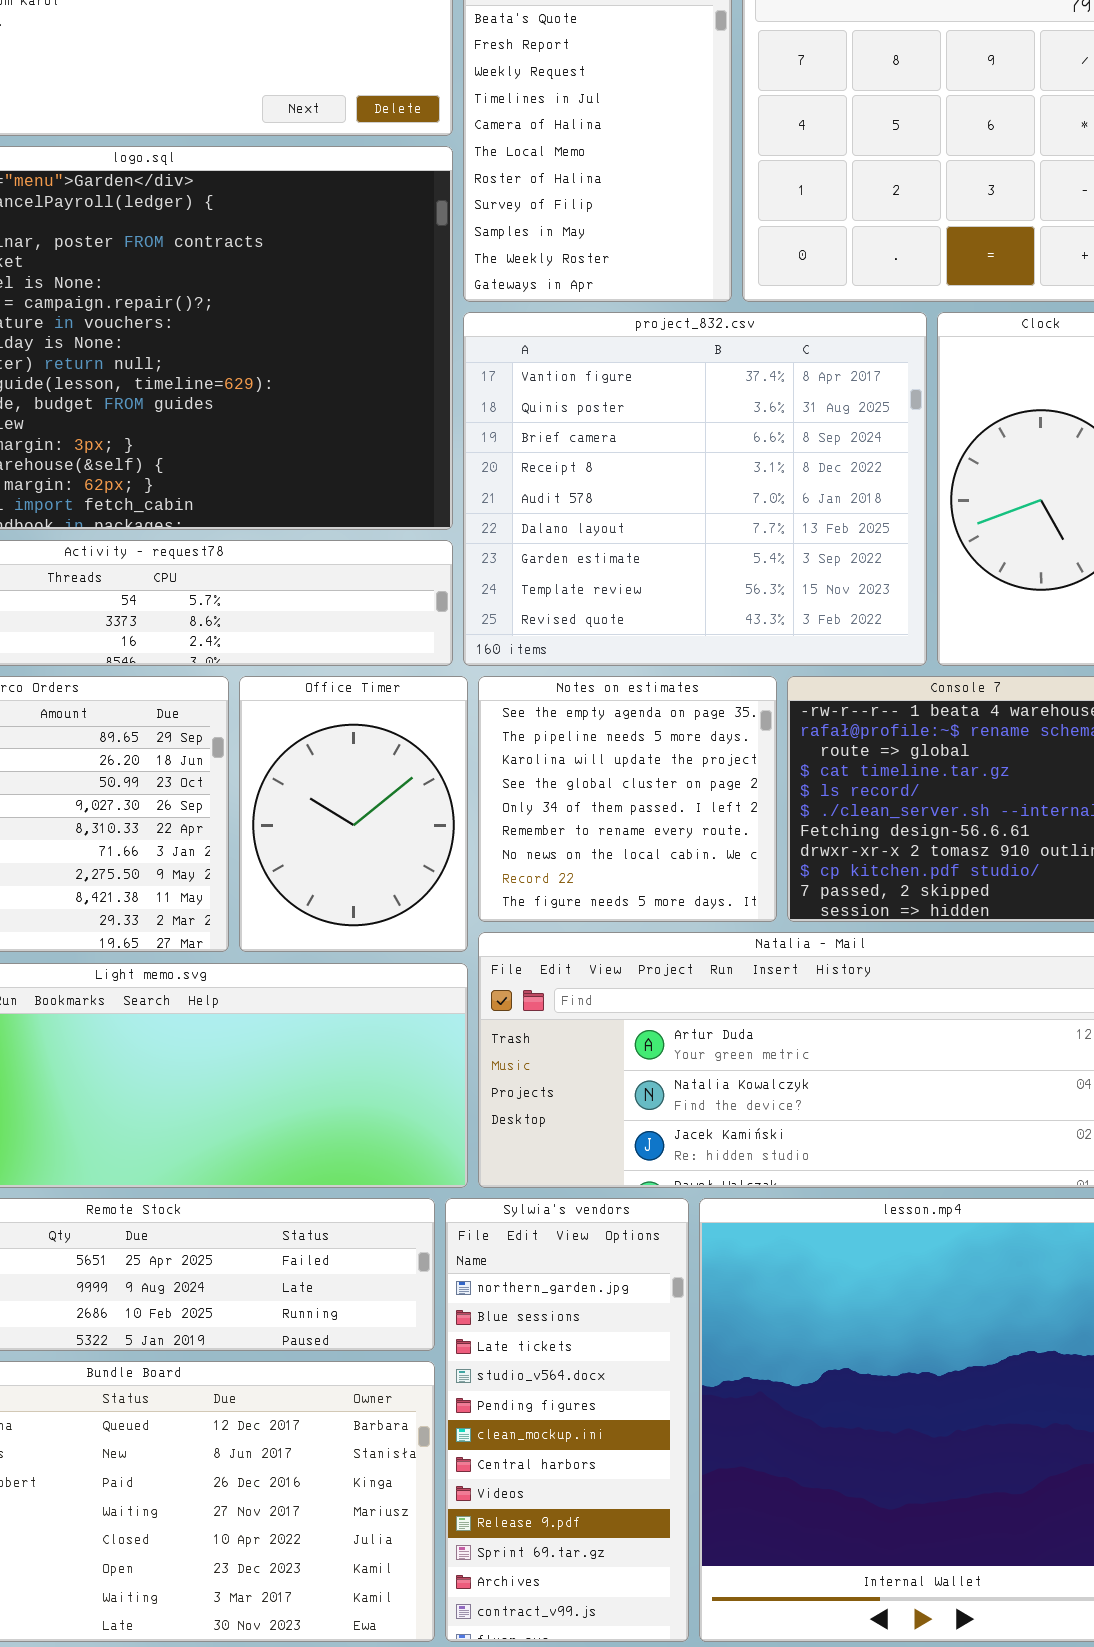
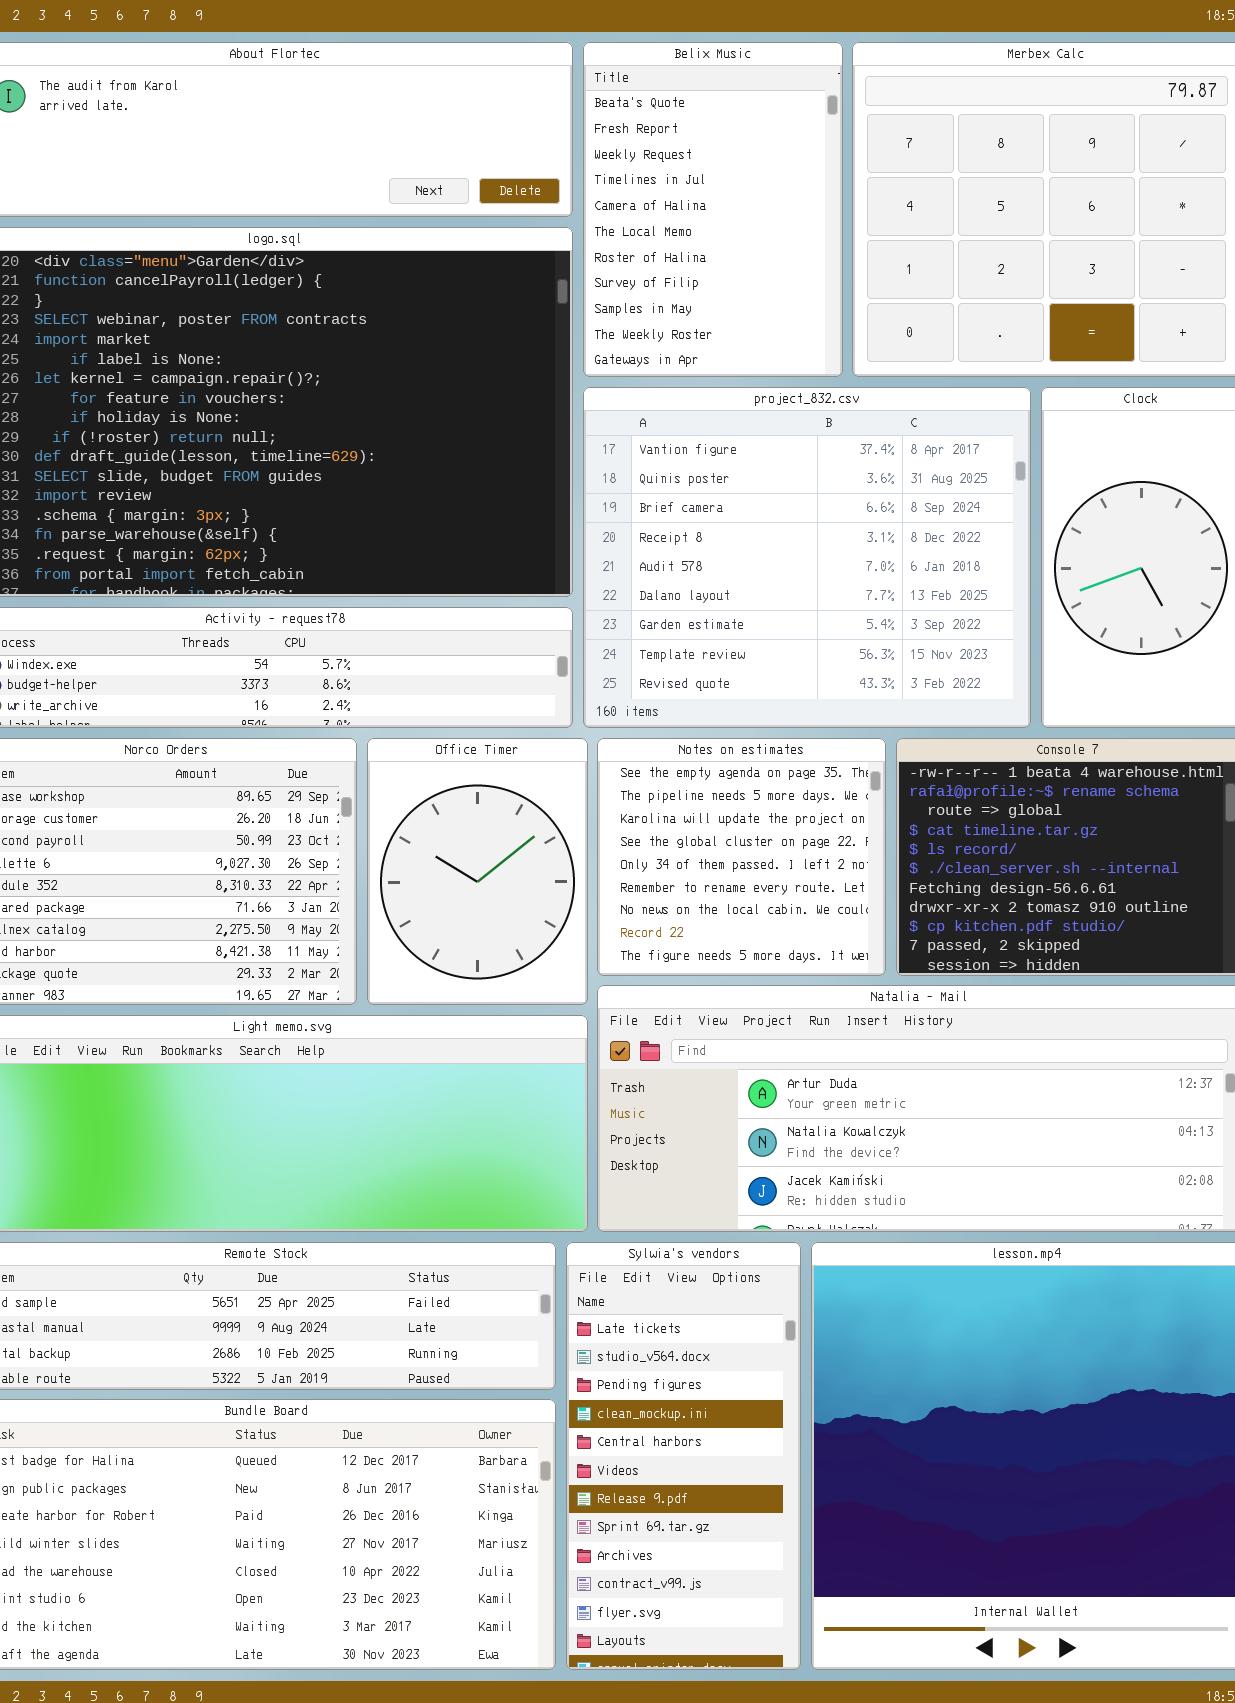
Sylwia's vendors: [445,1198,689,1642] -> [566,1242,801,1670], scrolled down 2 rows

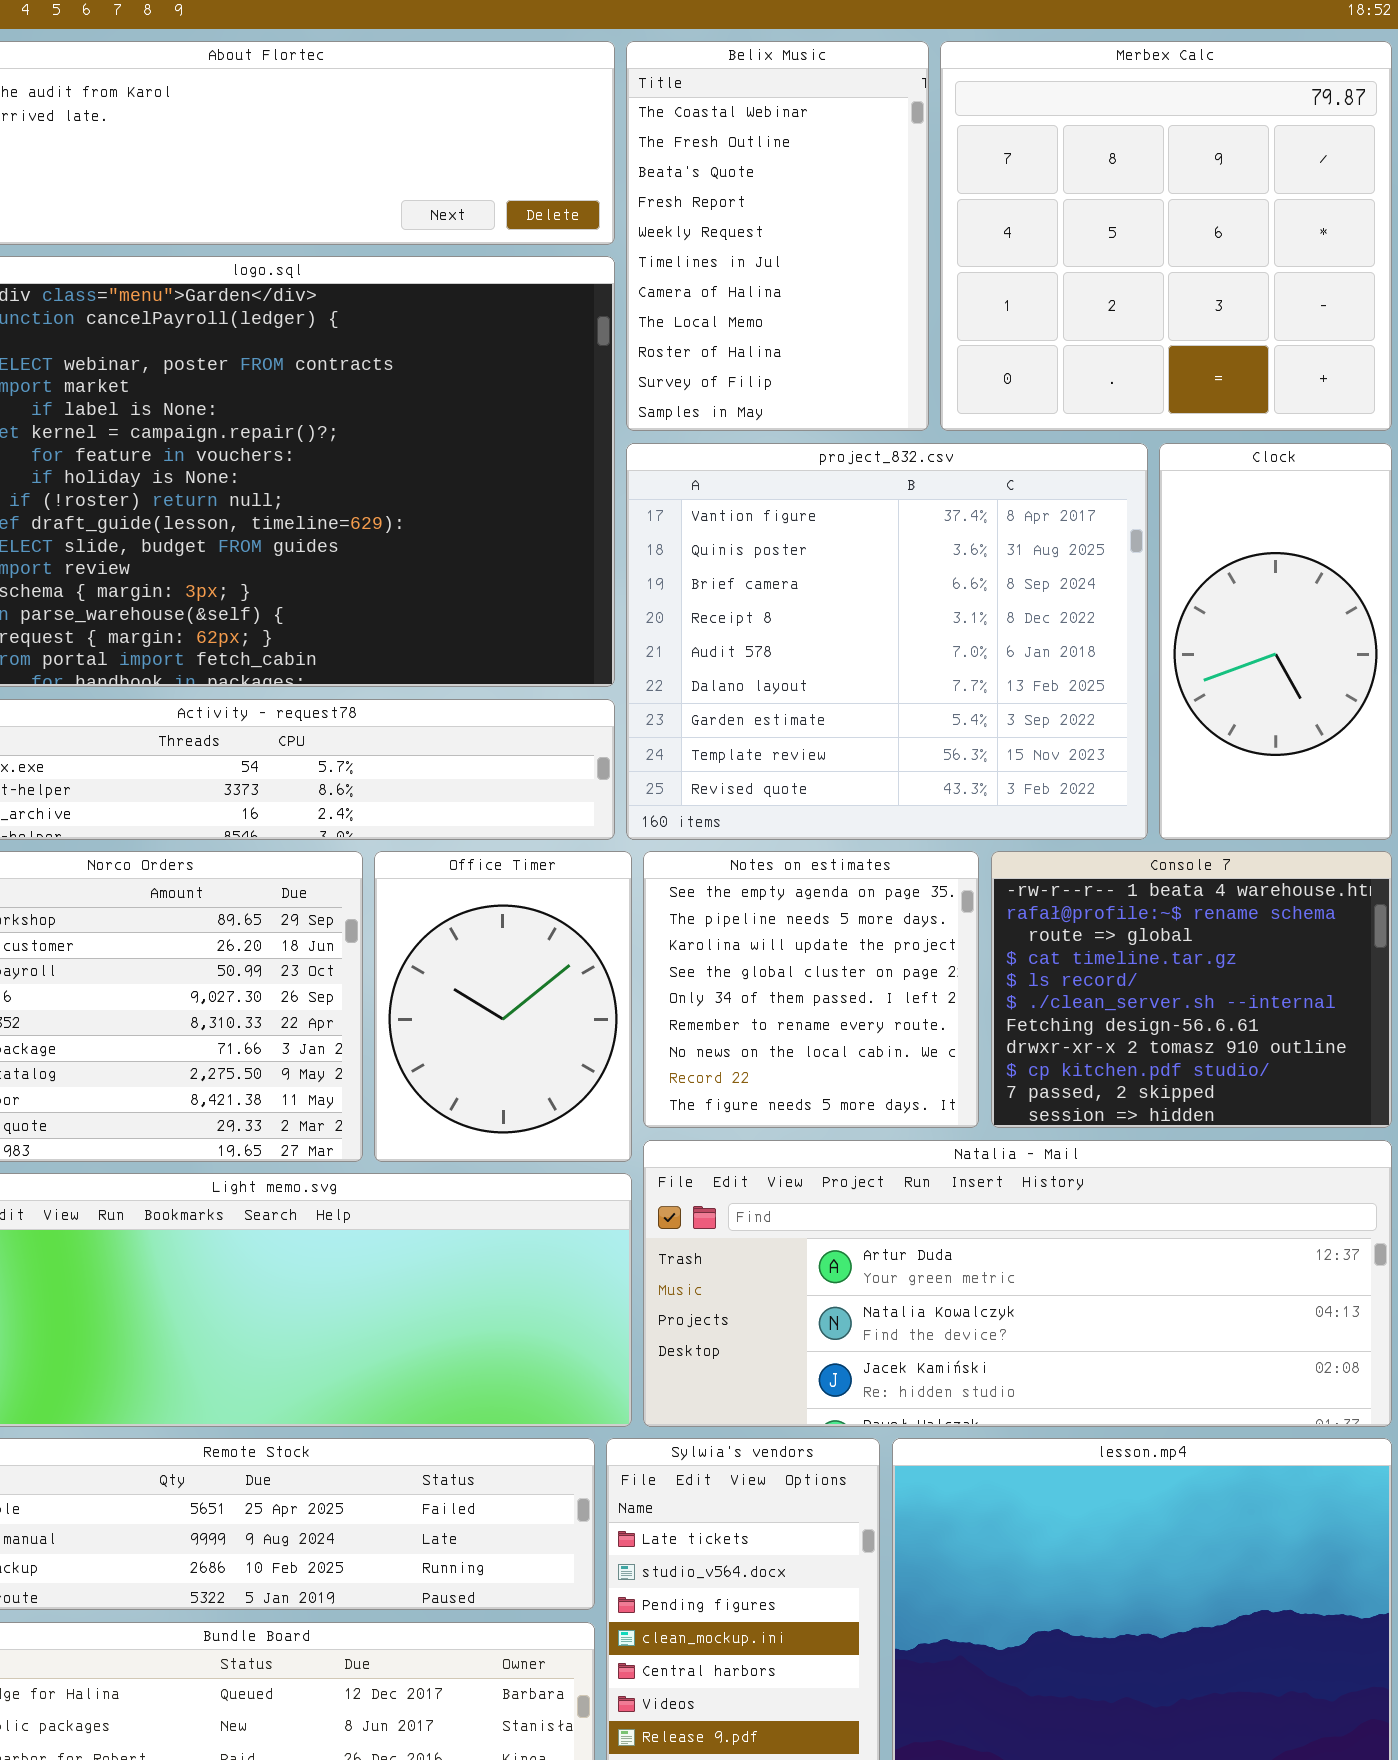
Belix Music: [583,42,843,377] -> [626,41,929,431], scrolled up 2 rows

